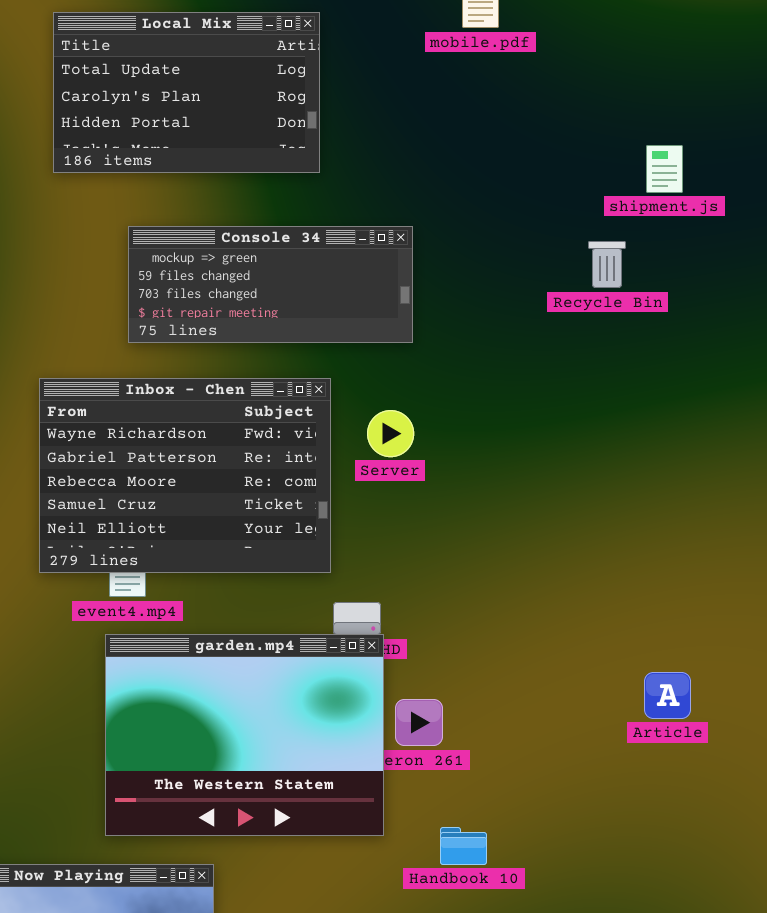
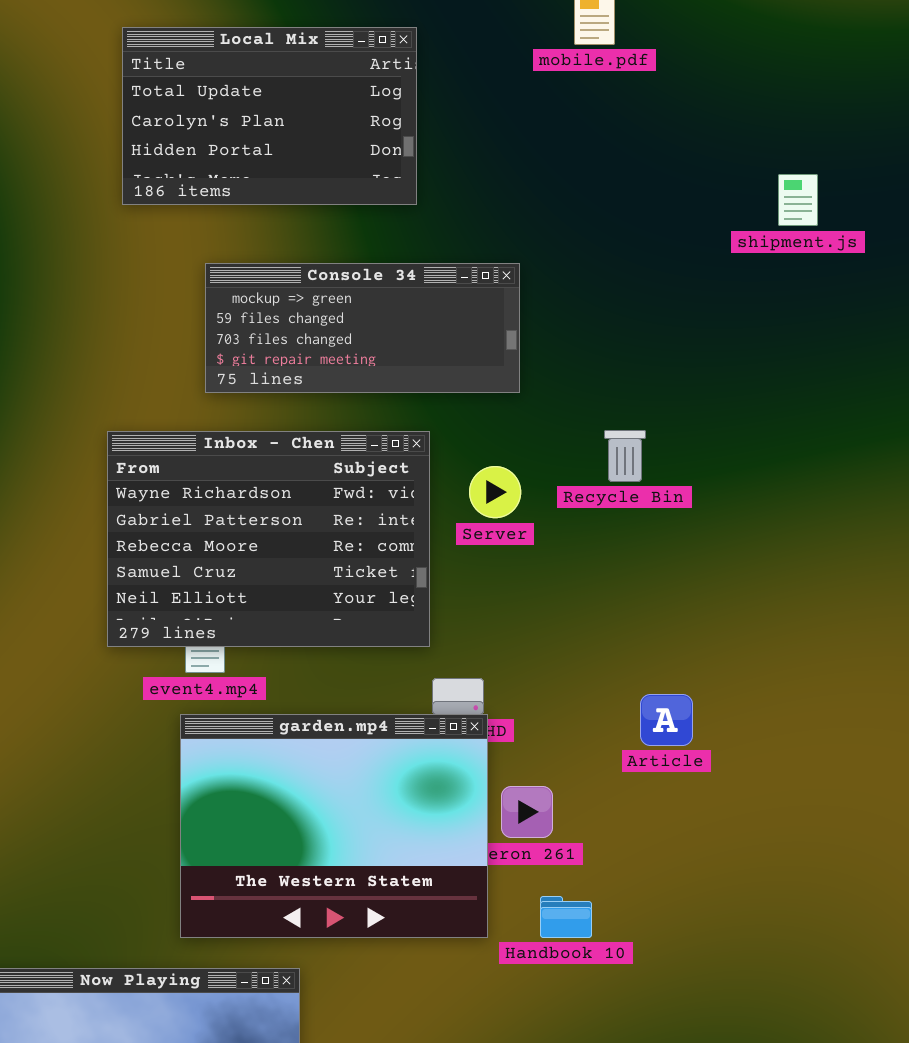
Recycle Bin: [588,241,626,288] -> [604,430,646,482], moved
Article: [644,672,691,719] -> [640,694,693,746], moved
Handbook 10: [440,827,487,865] -> [540,896,592,938], moved

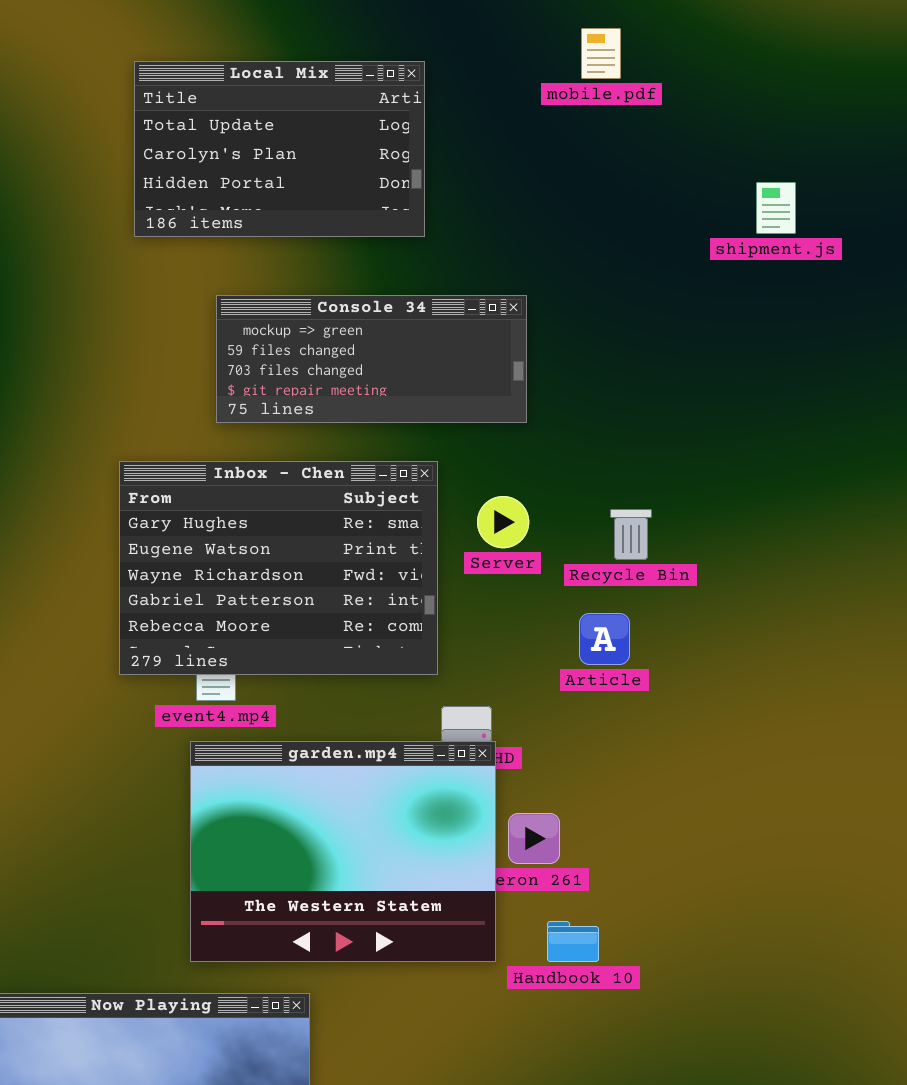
shipment.js: [778,174,818,226] -> [756,182,796,234], moved
Recycle Bin: [604,430,646,482] -> [610,509,652,560], moved
Inbox - Chen: [107,431,430,647] -> [119,461,438,675], scrolled up 2 rows
Article: [640,694,693,746] -> [579,613,630,665], moved

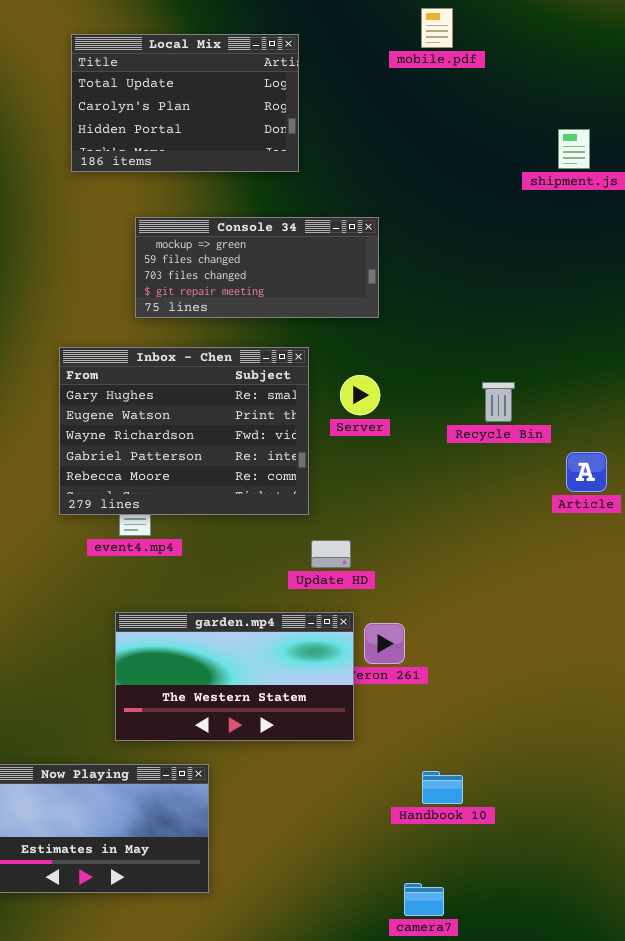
Recycle Bin: [610,509,652,560] -> [482,382,515,422], moved
Article: [579,613,630,665] -> [566,452,607,492], moved
garden.mp4: [190,741,496,962] -> [115,612,354,741], resized
Handbook 10: [547,921,599,962] -> [422,771,463,804], moved

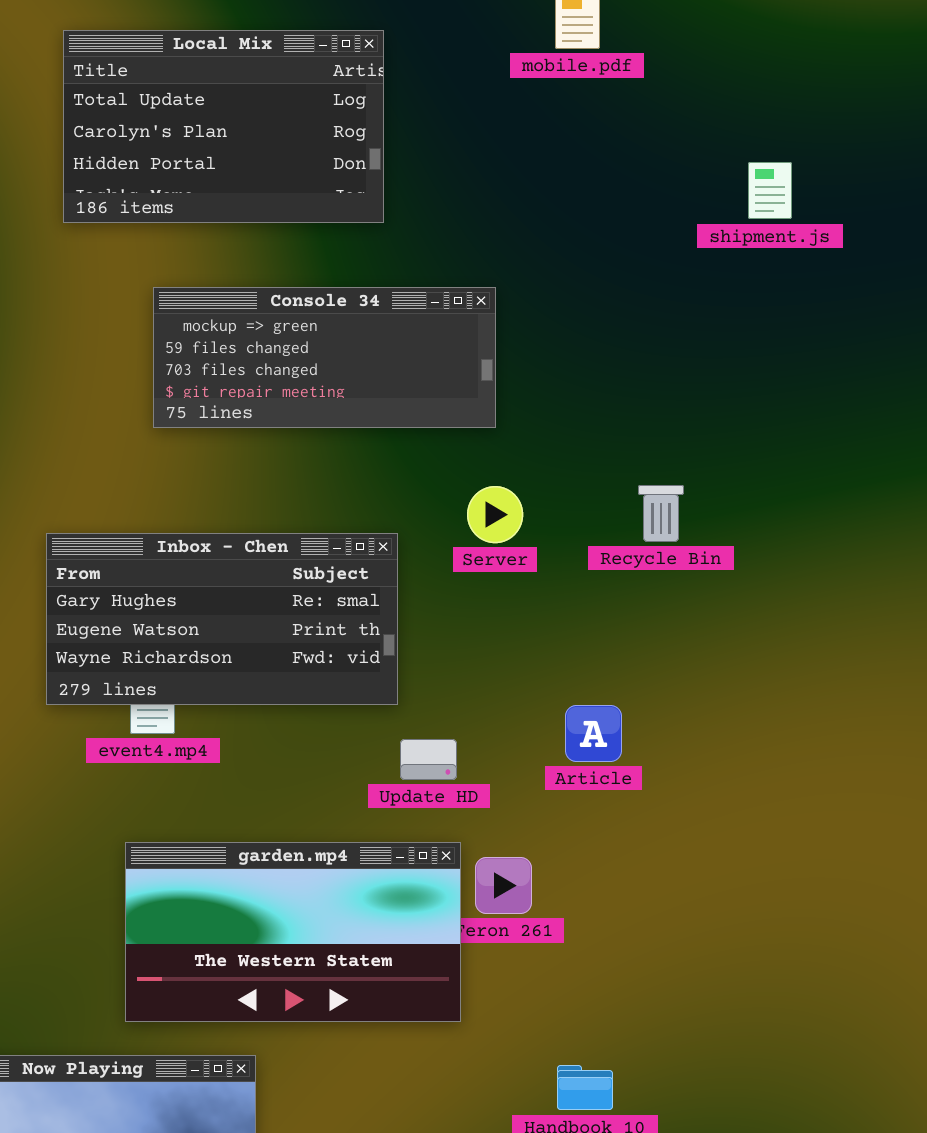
Inbox - Chen: [59,347,309,515] -> [46,533,398,705], resized
Server: [340,375,380,415] -> [467,486,523,543], moved
Recycle Bin: [482,382,515,422] -> [638,485,684,542], moved
Article: [566,452,607,492] -> [565,705,622,762], moved

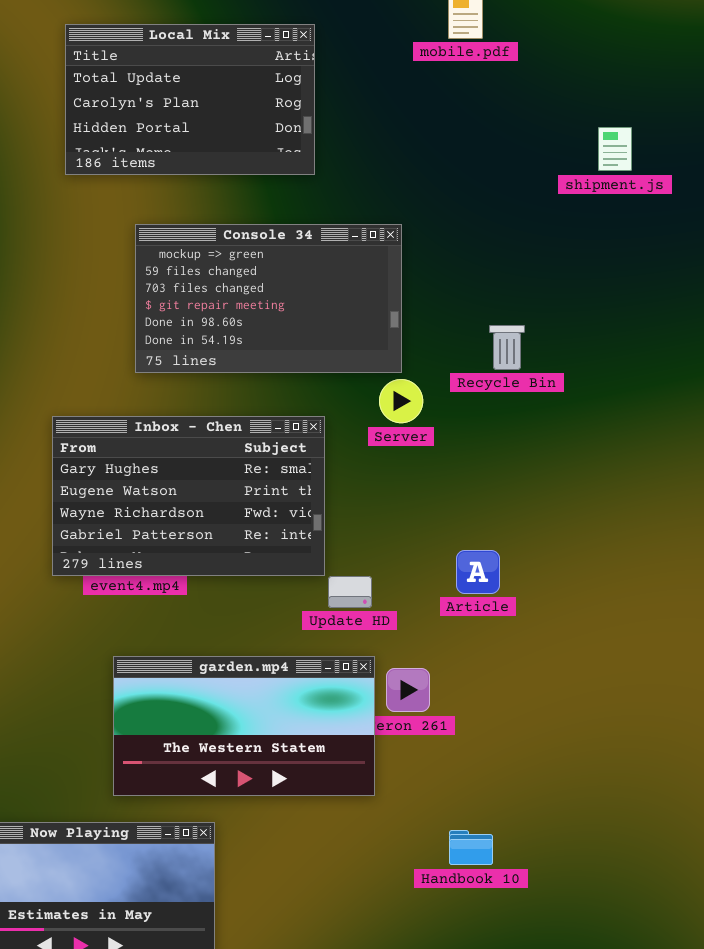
Console 34: [153,287,496,428] -> [135,224,402,373], resized
Recycle Bin: [638,485,684,542] -> [489,325,525,370], moved
Inbox - Chen: [46,533,398,705] -> [52,416,325,576], resized

